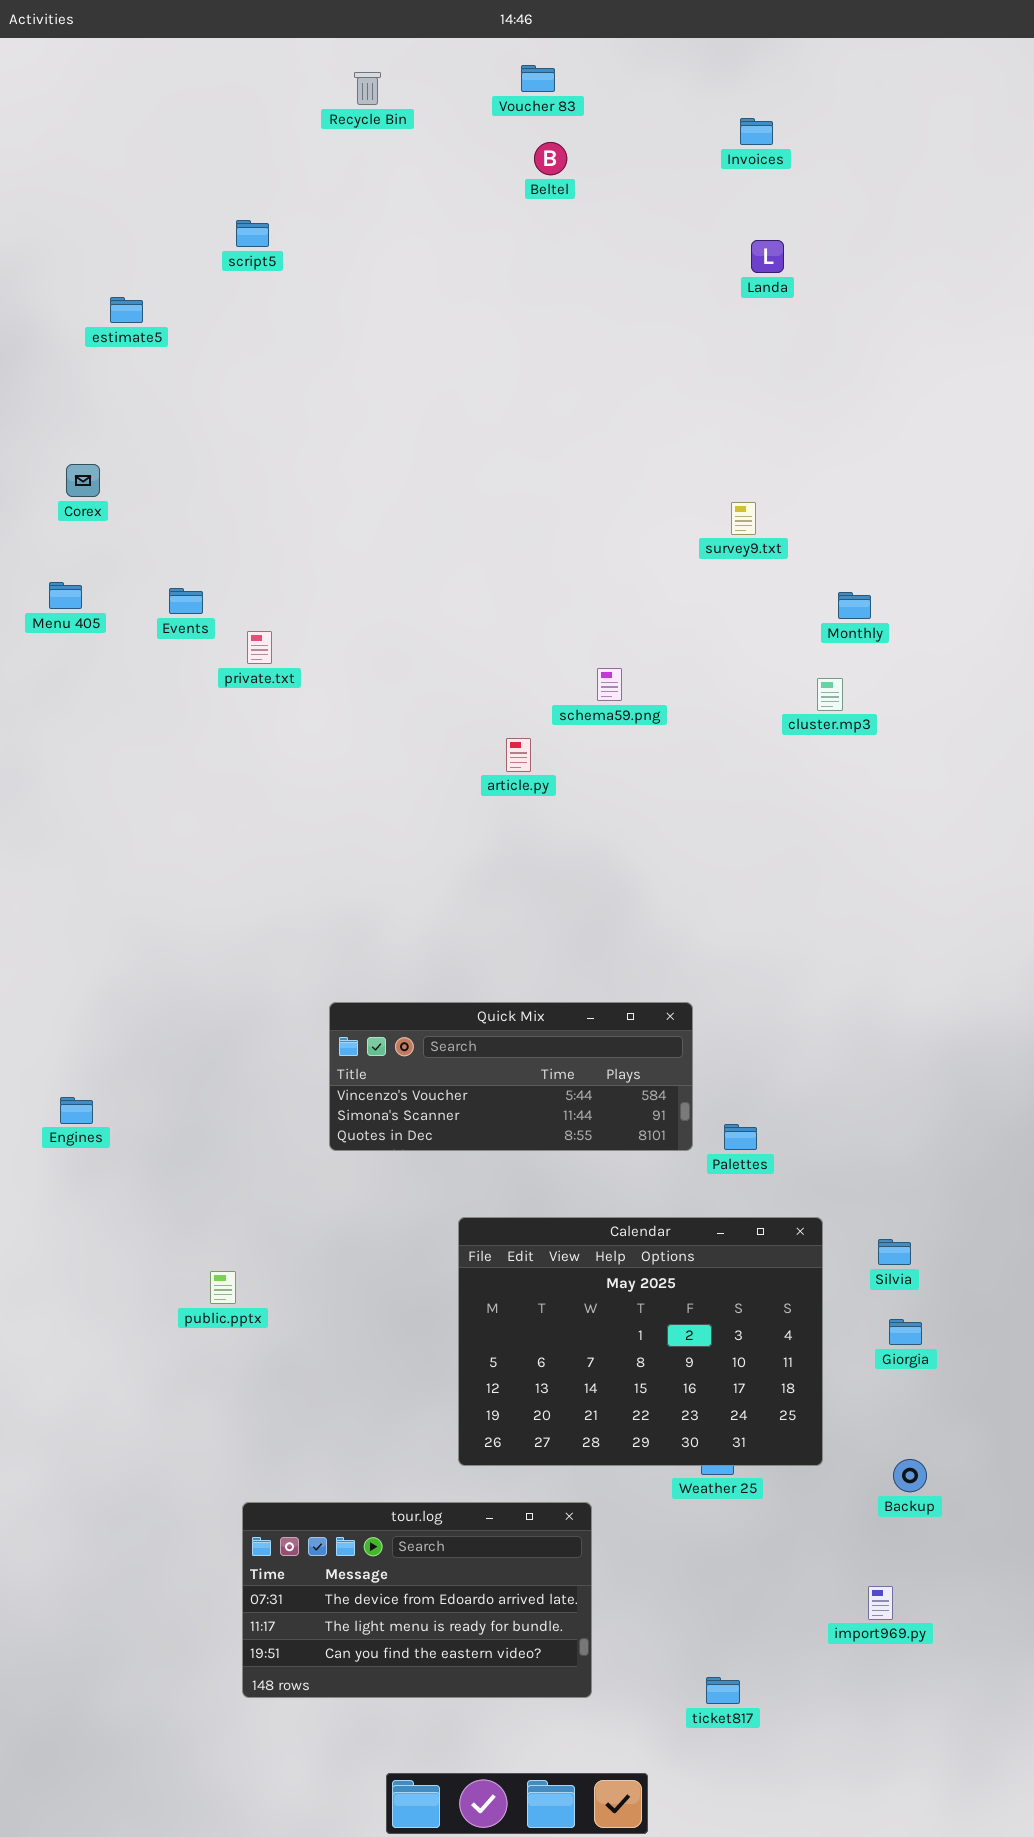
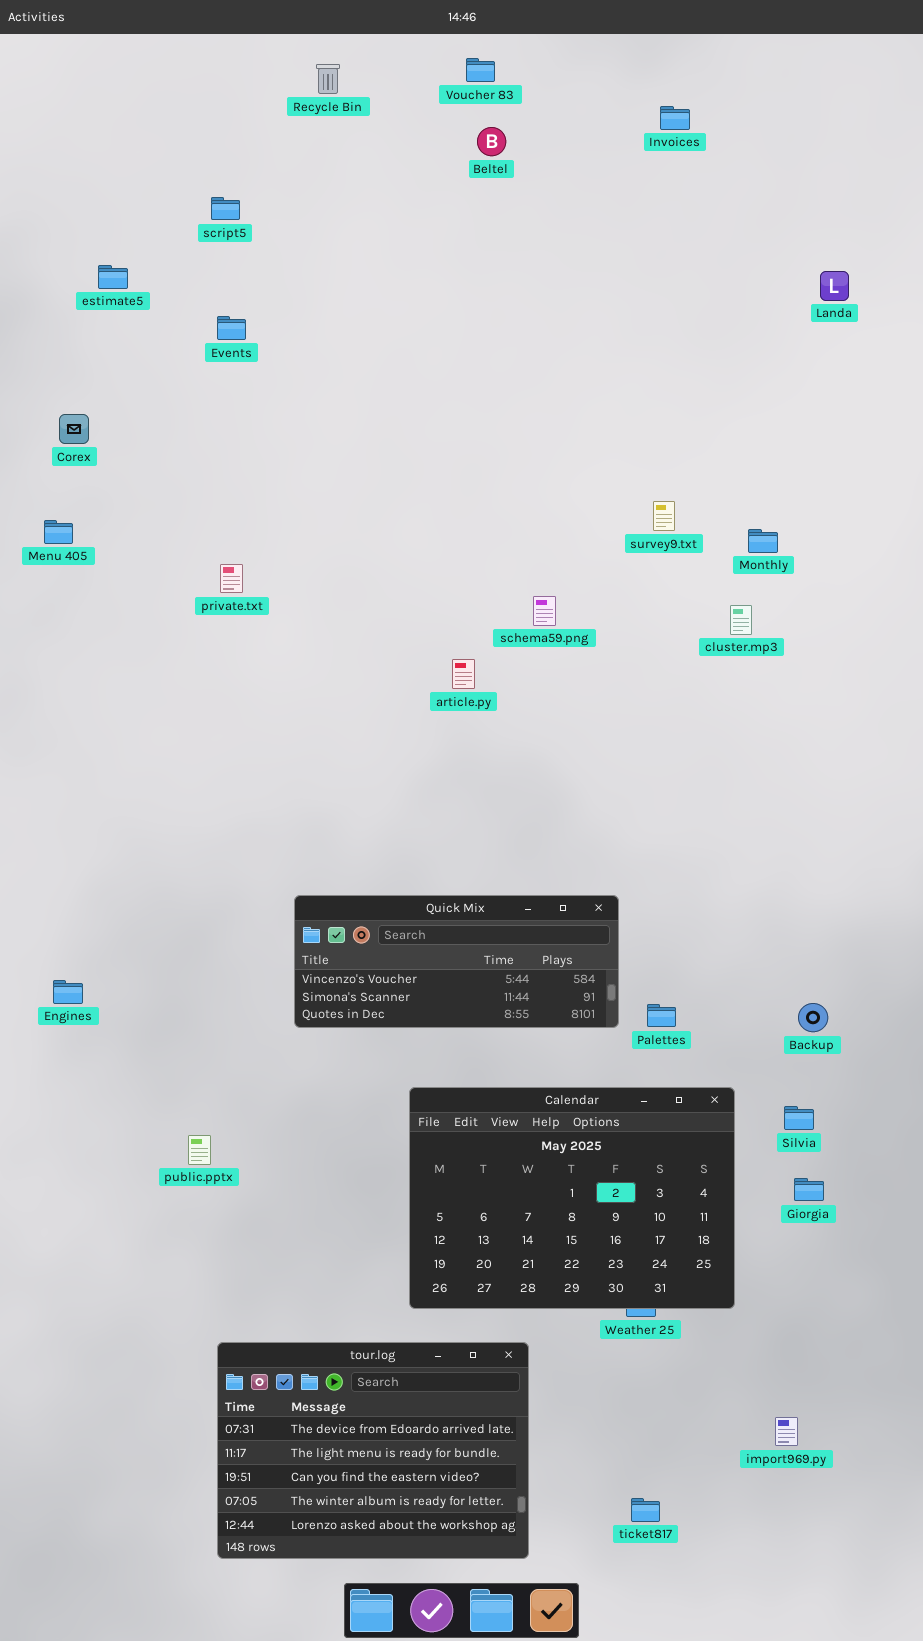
Landa: [751,240,784,273] -> [820,271,849,301], moved
survey9.txt: [731,502,756,535] -> [653,501,675,531], moved
Events: [169,588,203,614] -> [217,316,246,340], moved
Backup: [893,1459,927,1492] -> [798,1003,828,1032], moved
tour.log: [242,1502,592,1698] -> [217,1342,529,1559], resized

